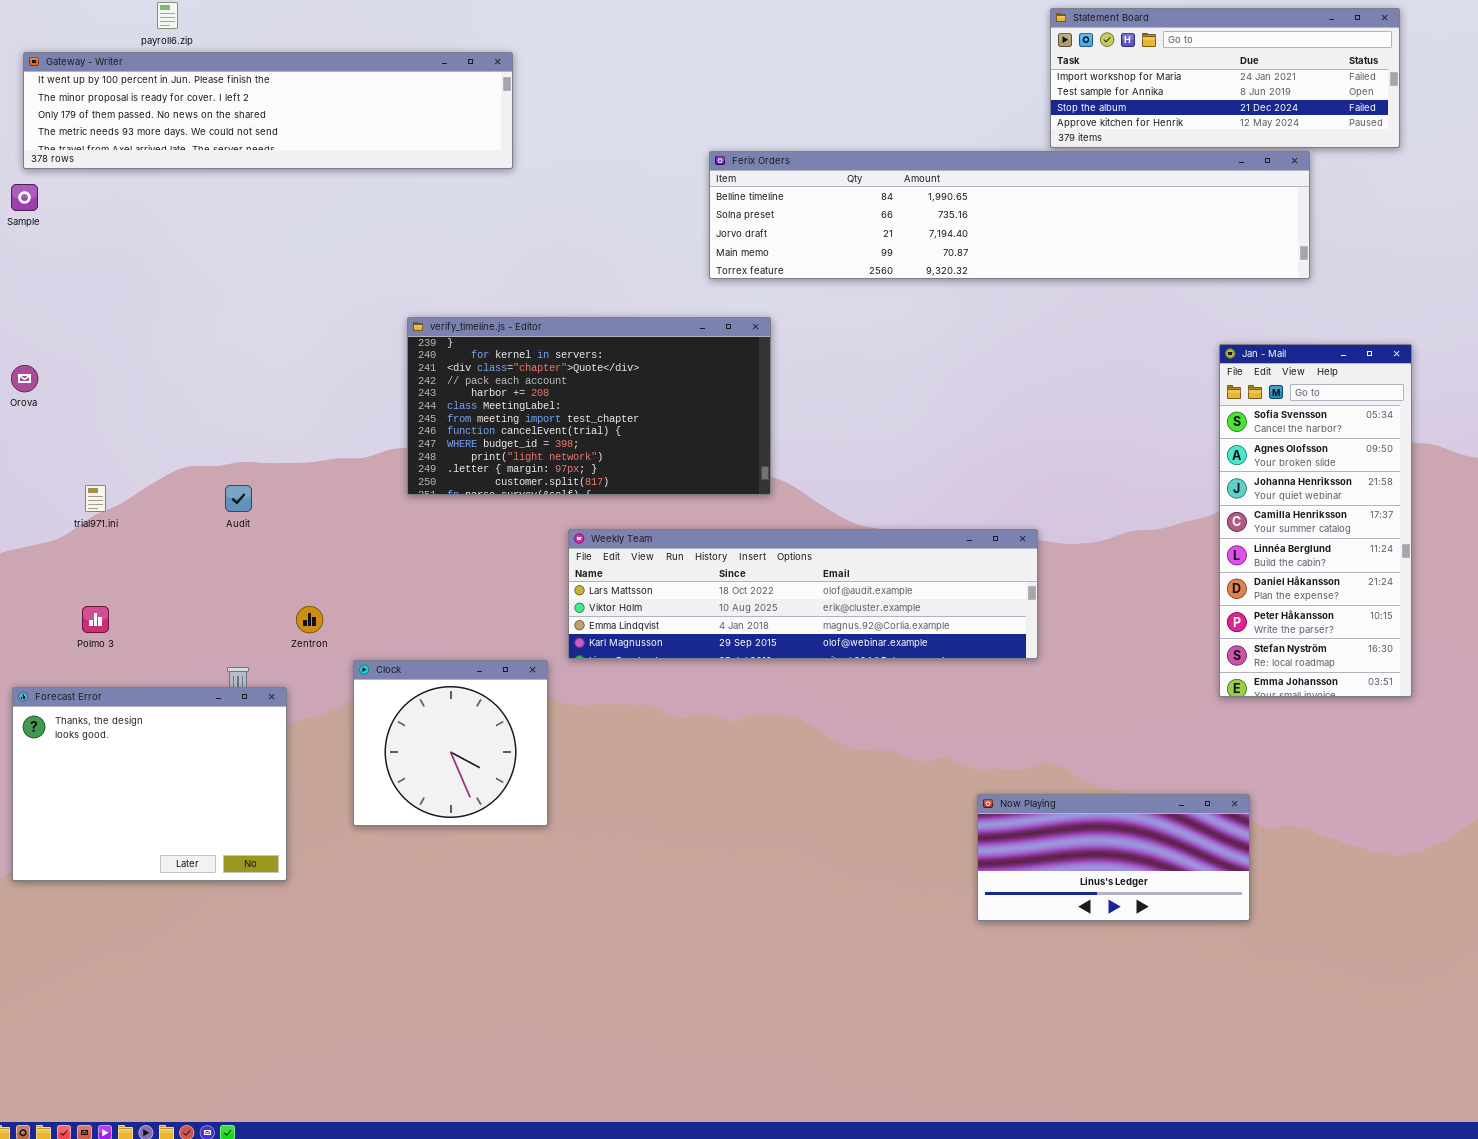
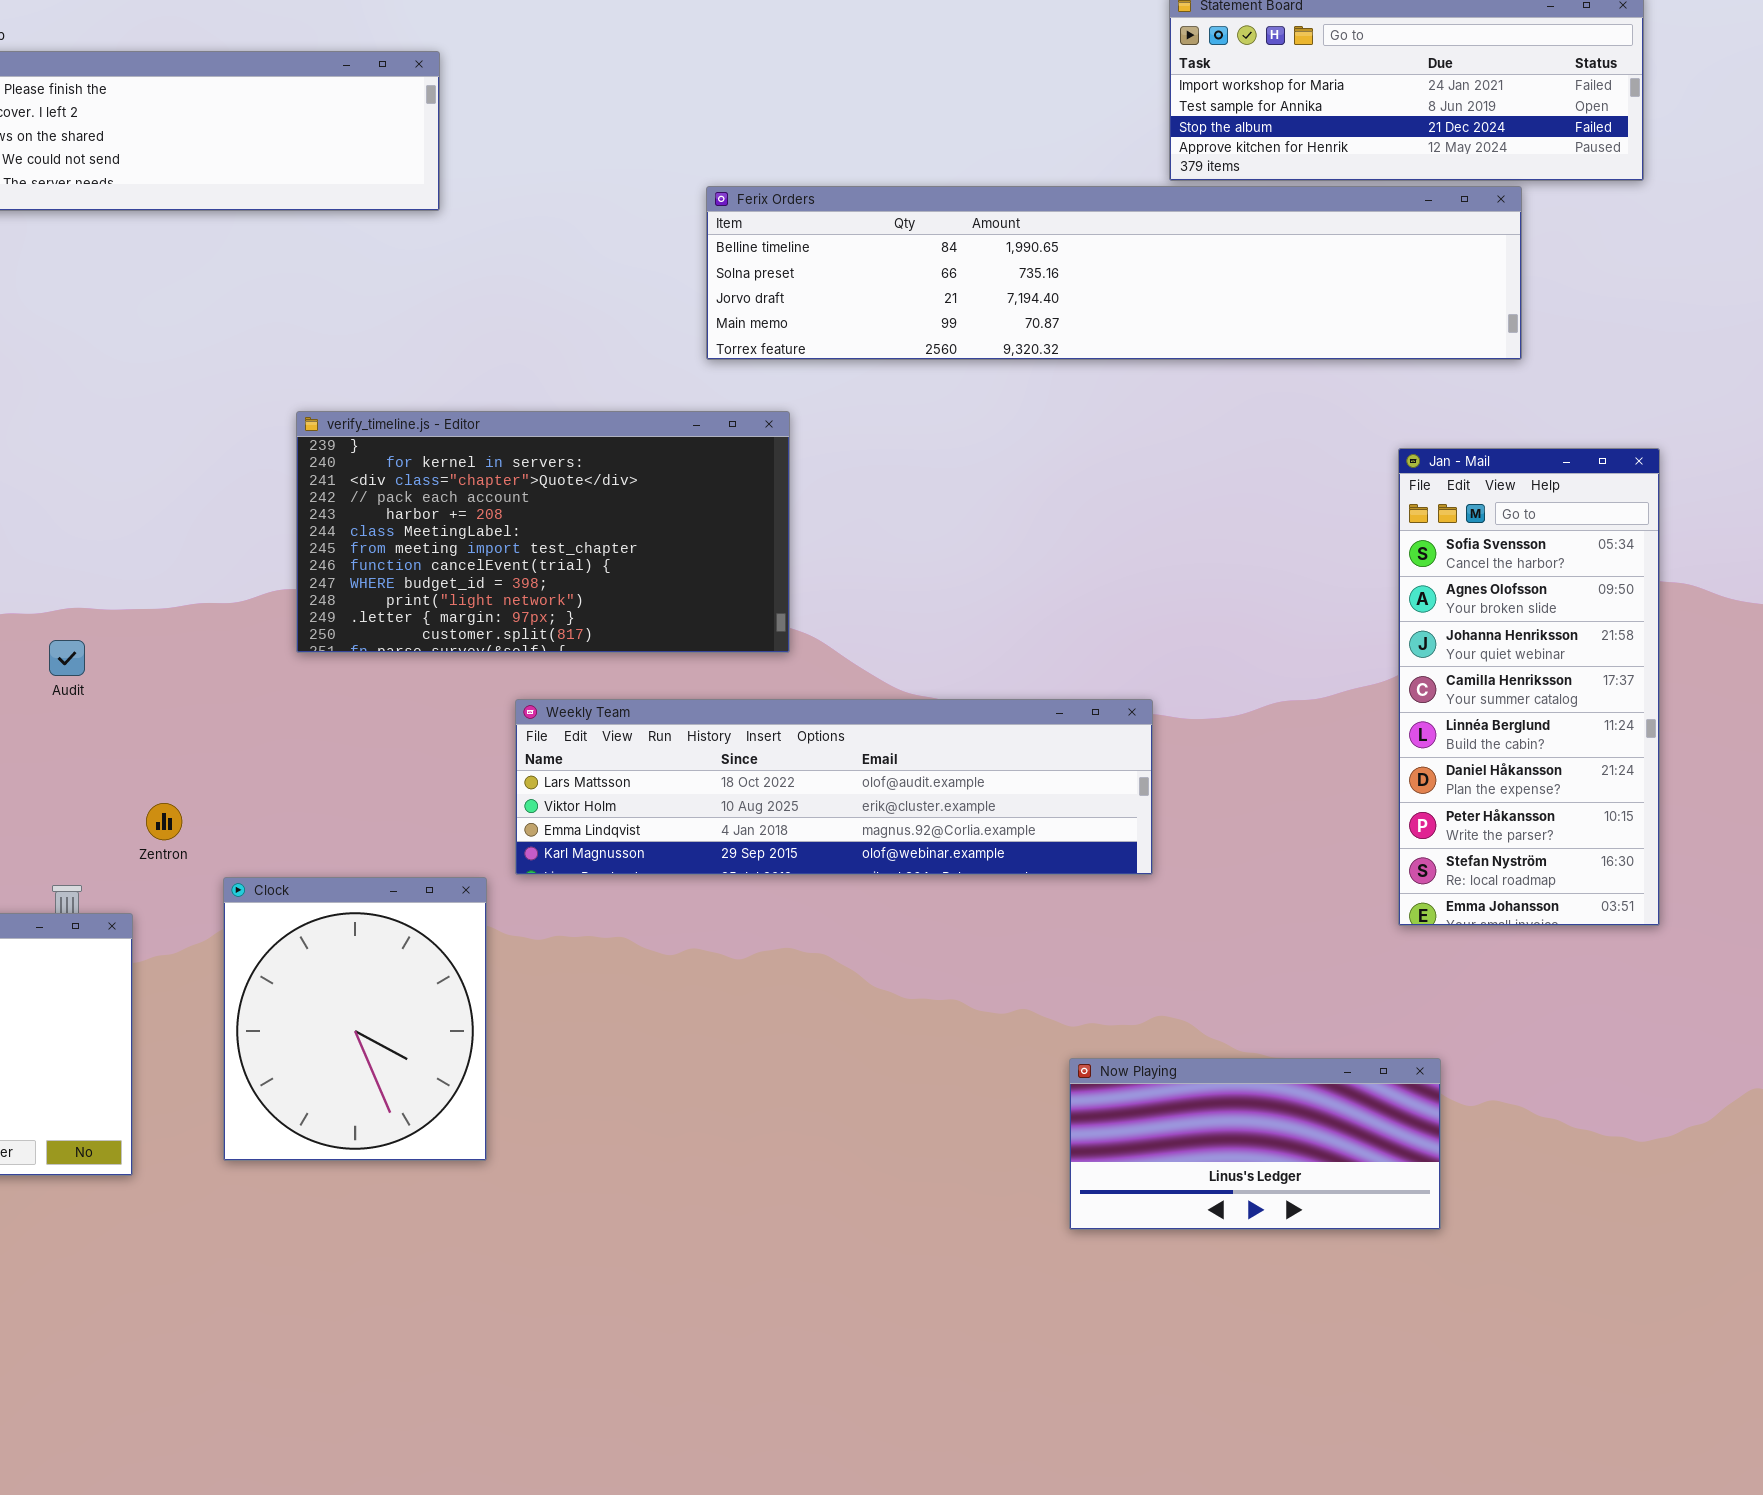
Clock: [353,660,548,826] -> [223,877,487,1161], resized

